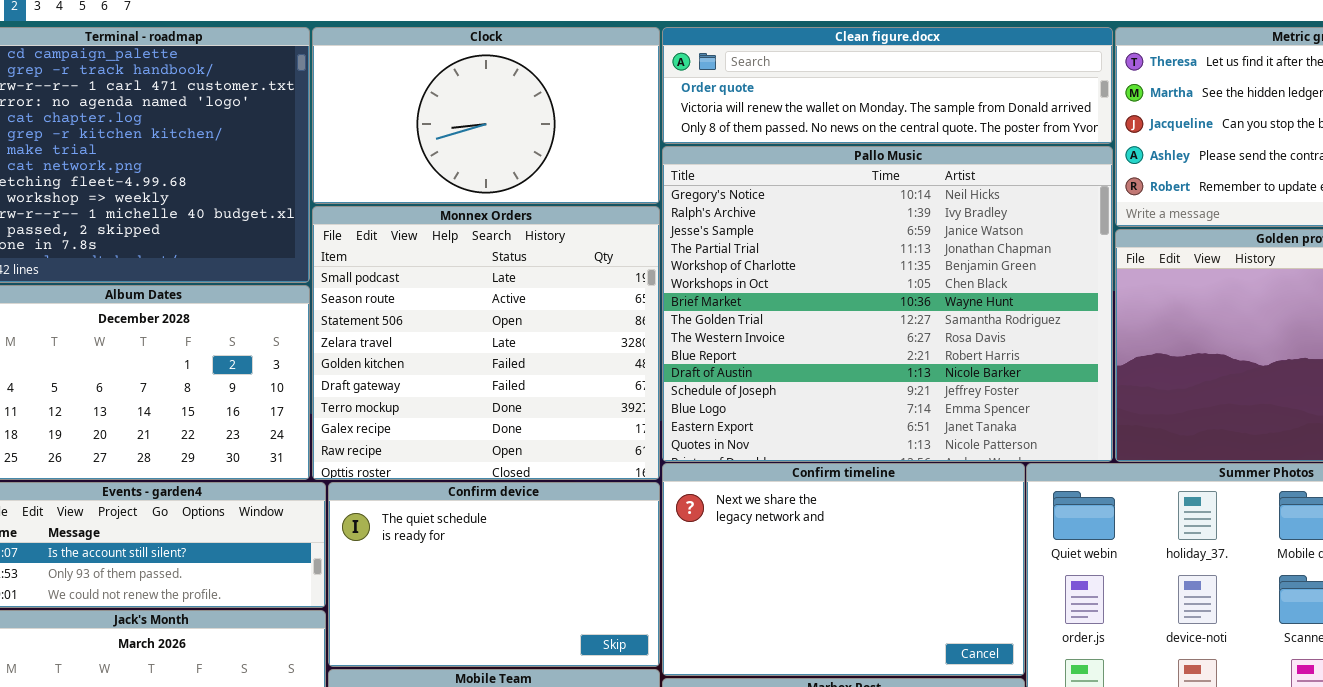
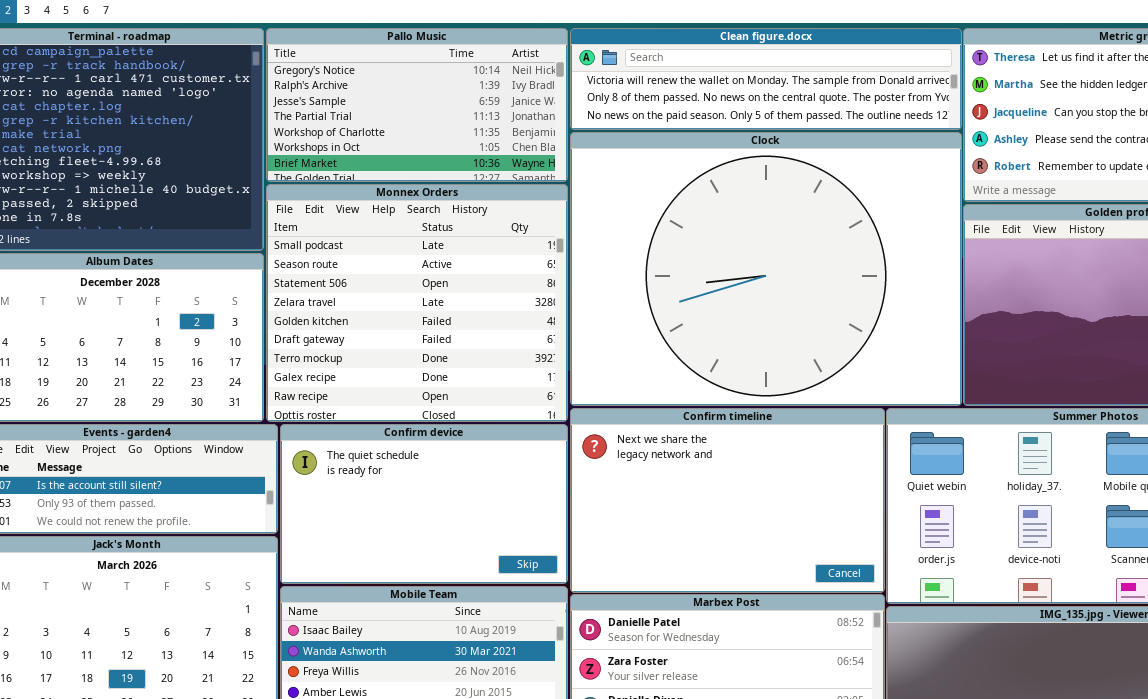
Clock: [312,27,660,204] -> [570,132,962,406], moved, resized
Clean figure.docx: [662,27,1113,144] -> [570,28,962,130], scrolled down 1 row
Pallo Music: [662,146,1113,462] -> [266,28,568,182], moved, resized

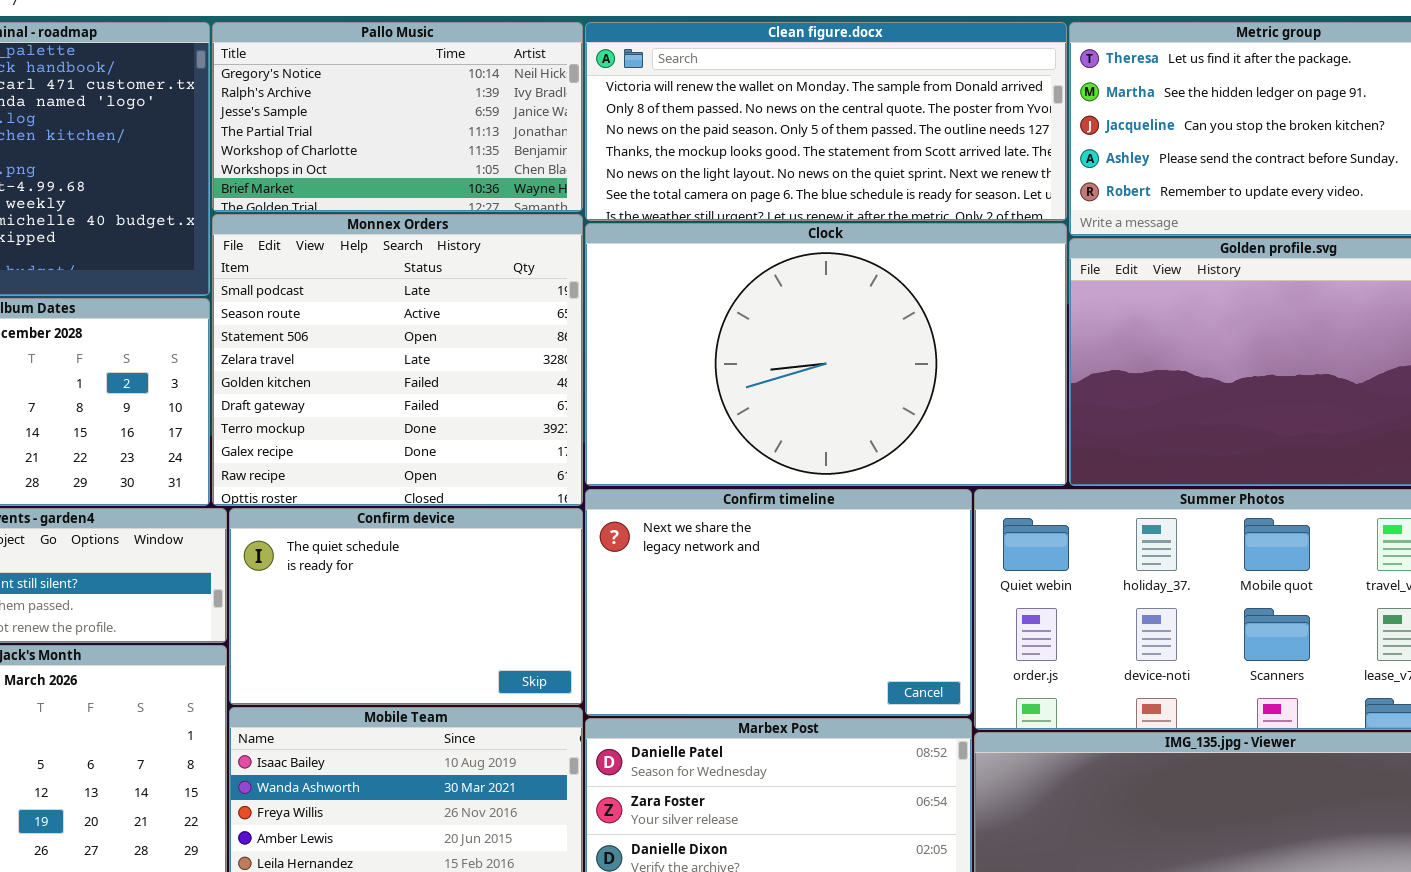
Clean figure.docx: [570,28,962,130] -> [585,22,1067,221], resized
Clock: [570,132,962,406] -> [585,223,1067,486], resized

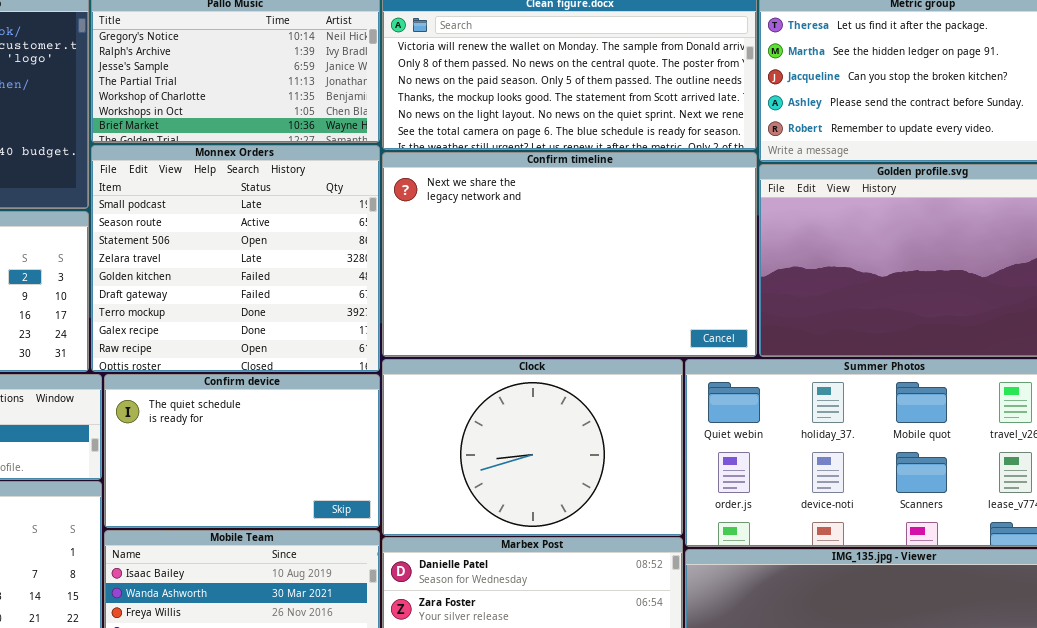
Clock: [585,223,1067,486] -> [382,359,683,536], moved, resized
Confirm timeline: [585,489,972,716] -> [382,152,757,357], moved, resized

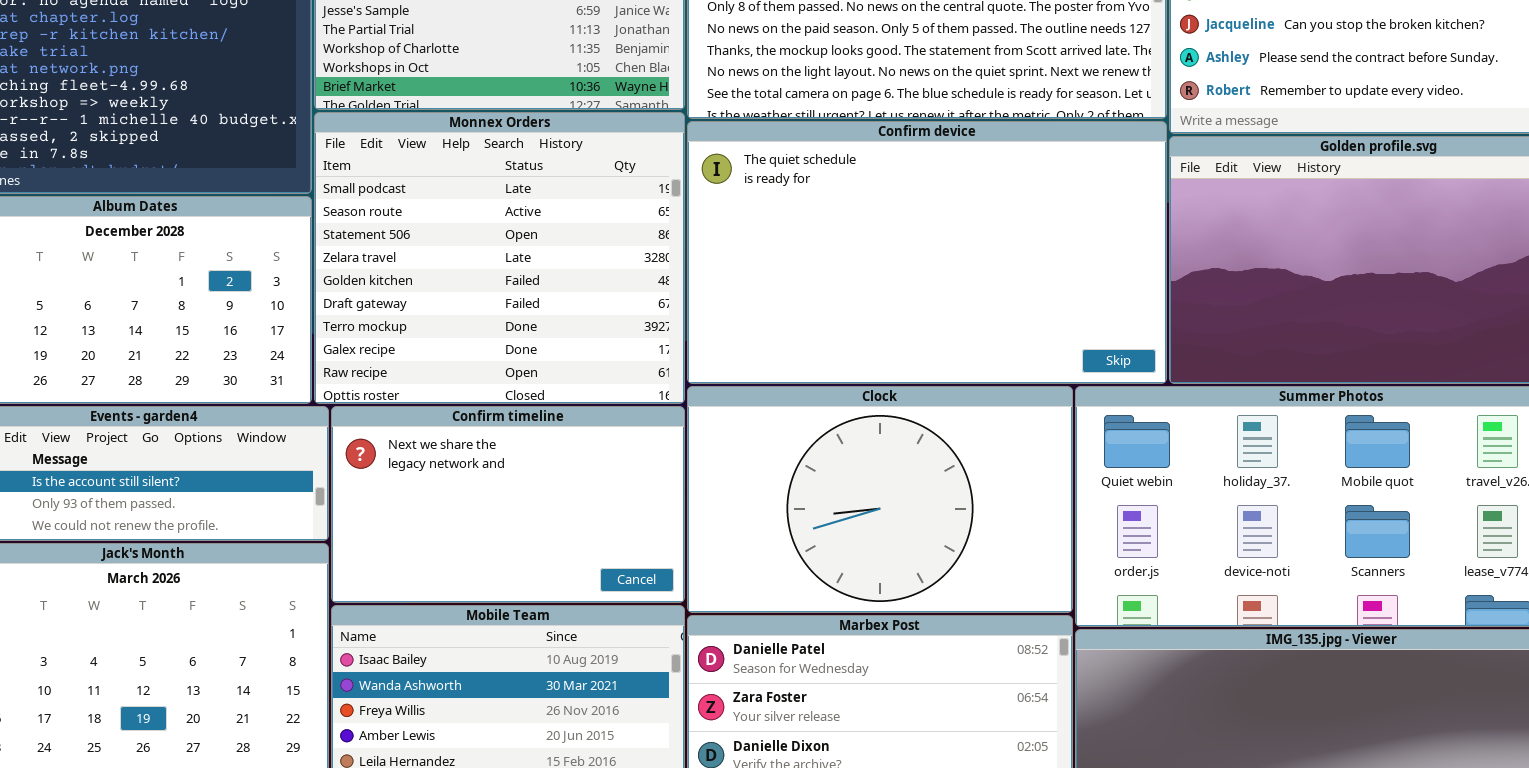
Confirm timeline: [382,152,757,357] -> [331,406,685,603], moved, resized
Confirm device: [104,374,380,528] -> [687,121,1167,384], moved, resized

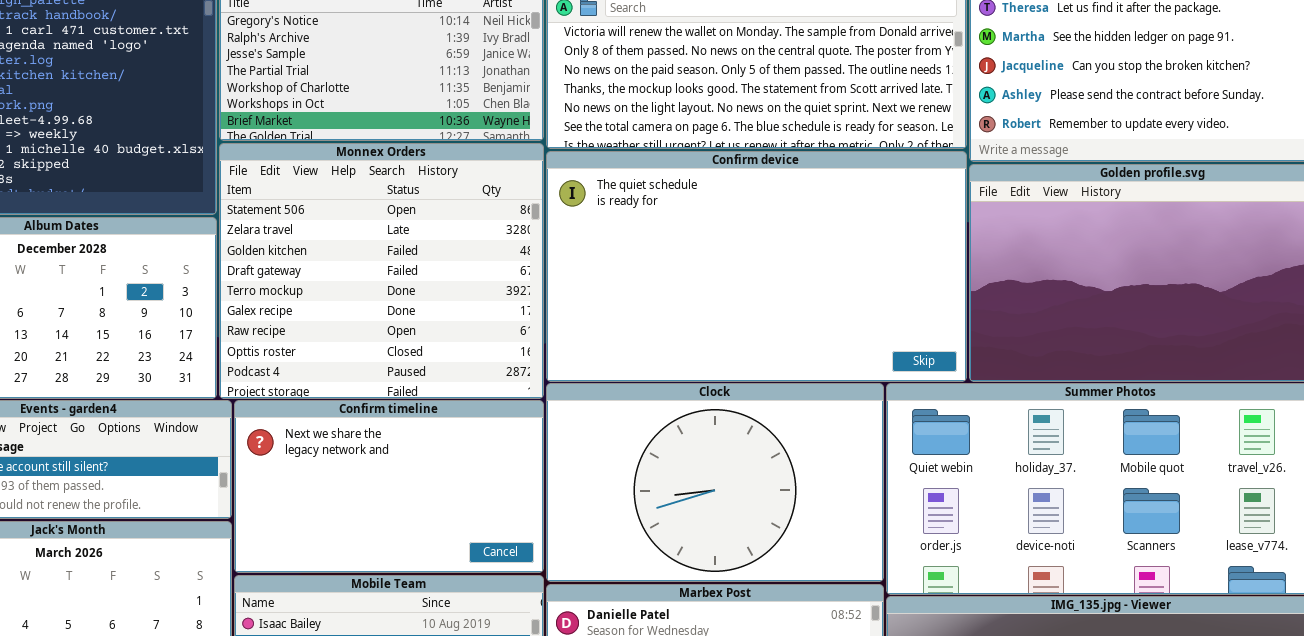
Monnex Orders: [314,112,685,404] -> [219,143,544,399], scrolled down 2 rows

